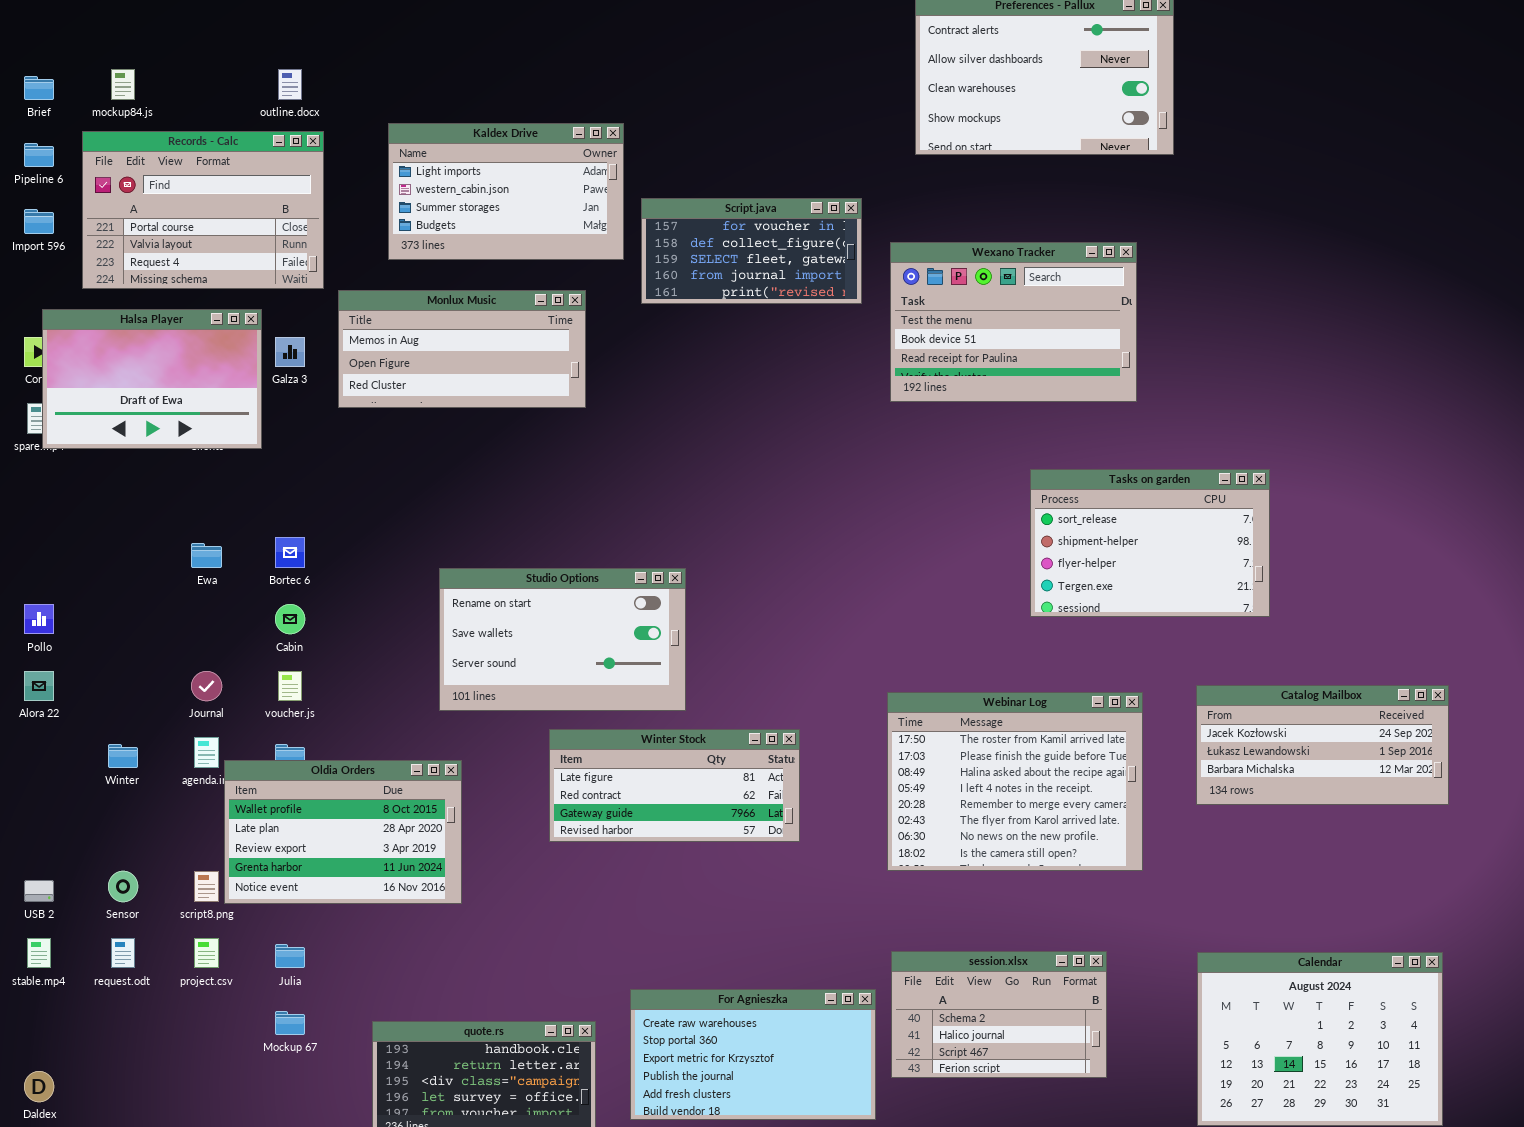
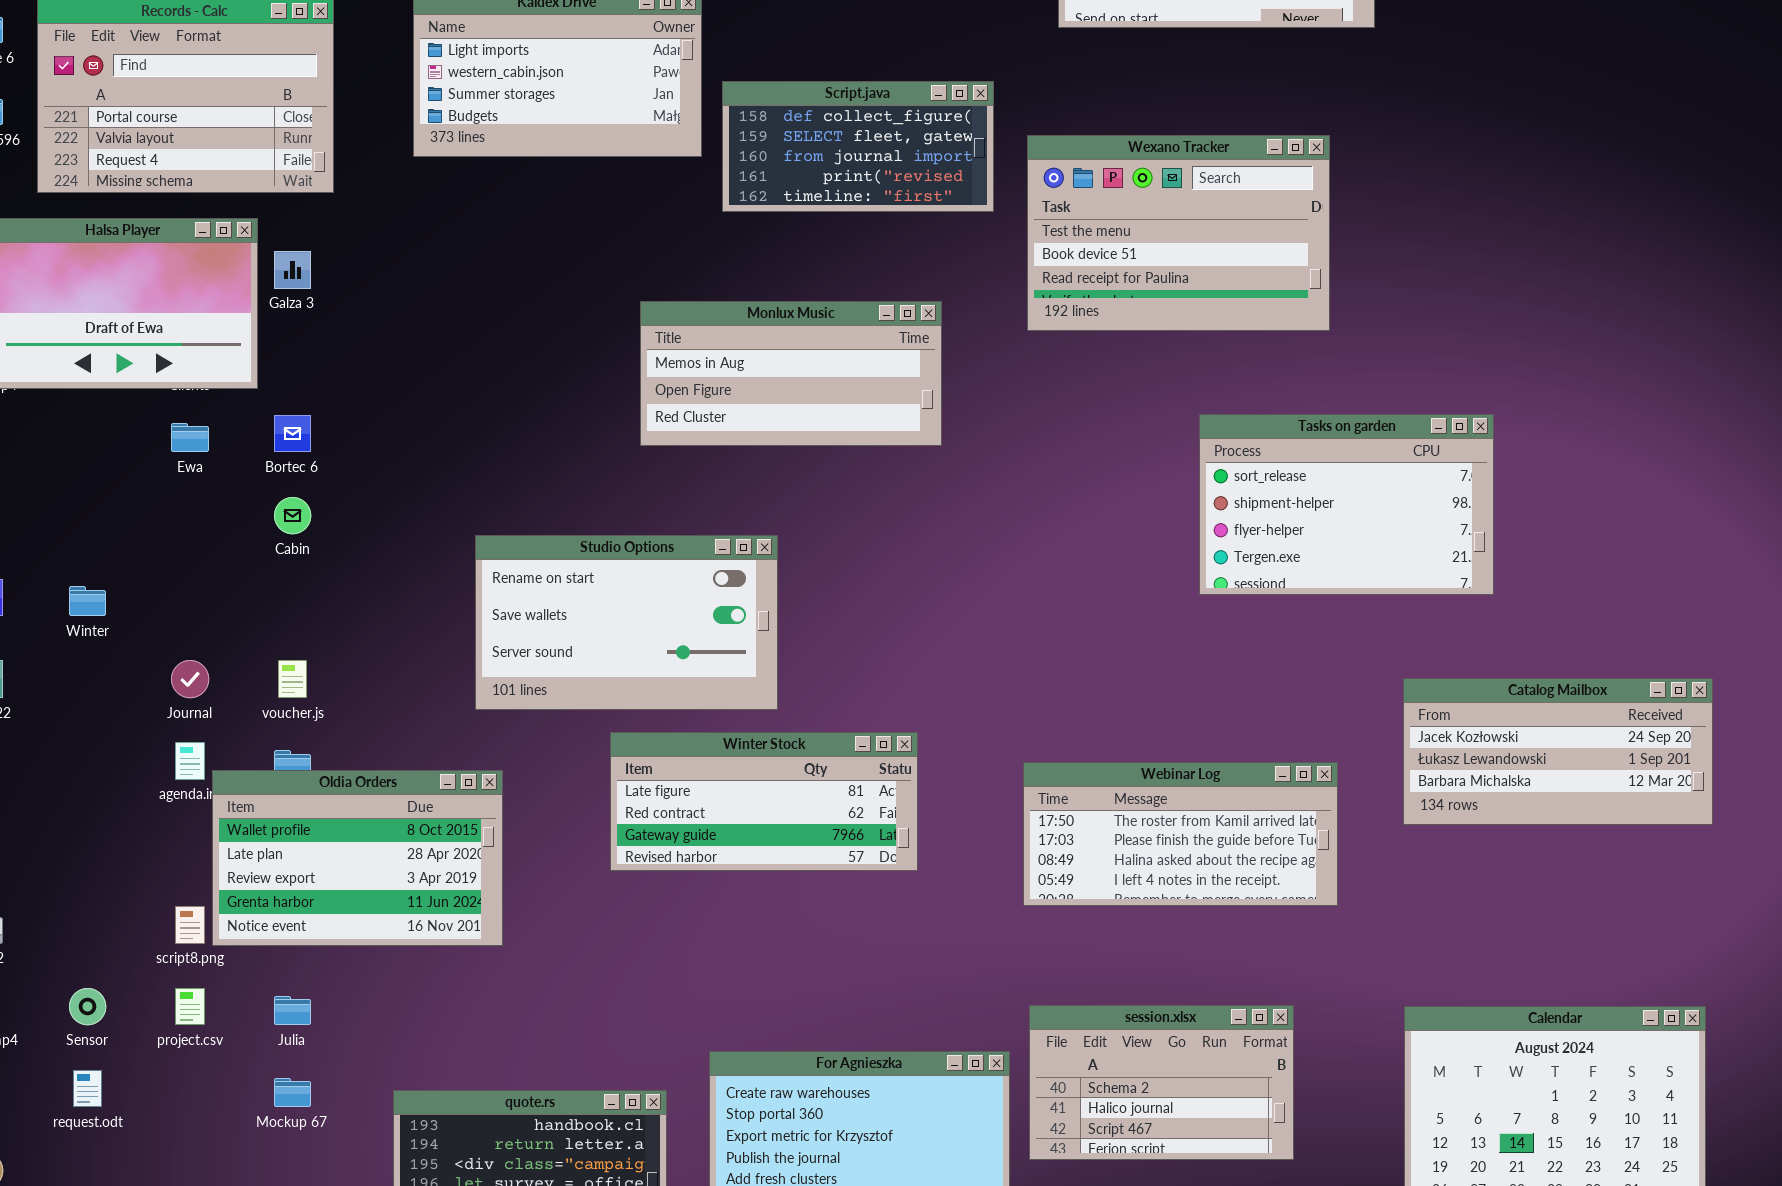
Script.java: [641,198,862,304] -> [722,81,994,212], scrolled down 1 row
Monlux Music: [338,290,586,408] -> [640,301,942,446], moved
Bortec 6: [275,537,305,568] -> [274,415,311,452], moved
Ewa: [191,543,222,568] -> [171,423,209,452], moved
Cabin: [275,604,305,634] -> [274,497,311,534], moved
Webinar Log: [887,692,1143,871] -> [1023,762,1338,906], resized
Winter: [108,744,138,768] -> [69,586,106,616], moved
Sensor: [108,871,138,902] -> [69,988,106,1025], moved
request.odt: [111,938,135,968] -> [73,1070,102,1107], moved

